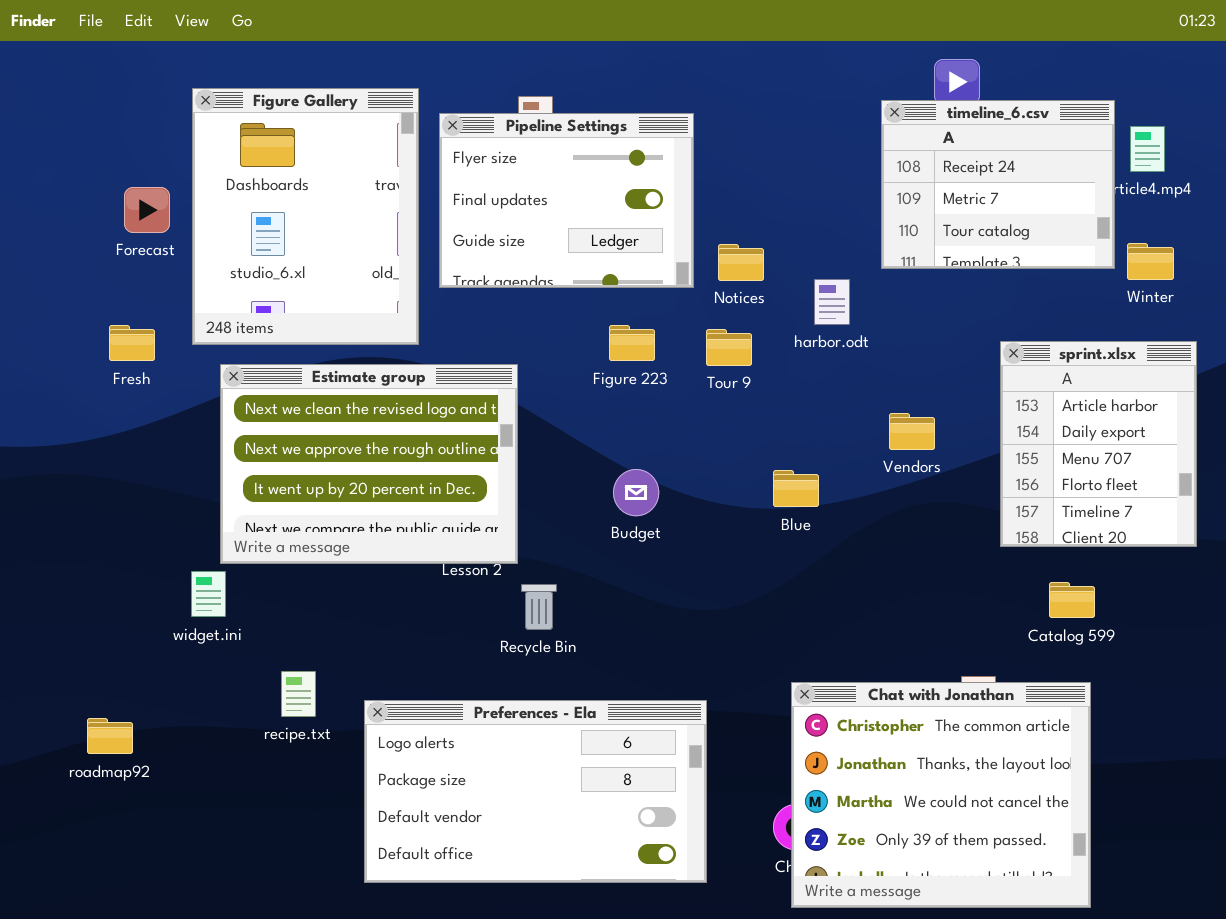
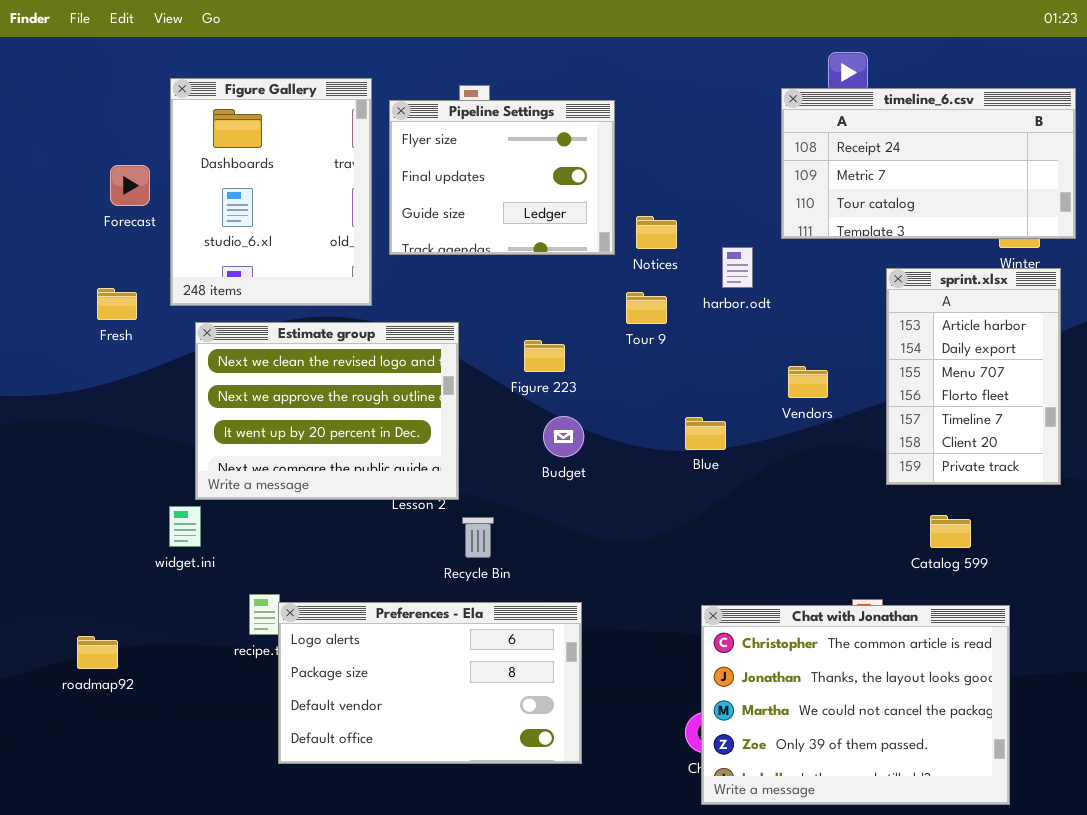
timeline_6.csv: [881,100,1115,269] -> [781,88,1076,239], resized
Figure 223: [609,325,655,361] -> [524,340,565,372], moved
sprint.xlsx: [1000,341,1197,547] -> [886,268,1061,485], resized
Chat with Jonathan: [791,682,1091,908] -> [701,605,1010,805], resized
Preferences - Ela: [364,700,707,883] -> [278,602,582,764], moved

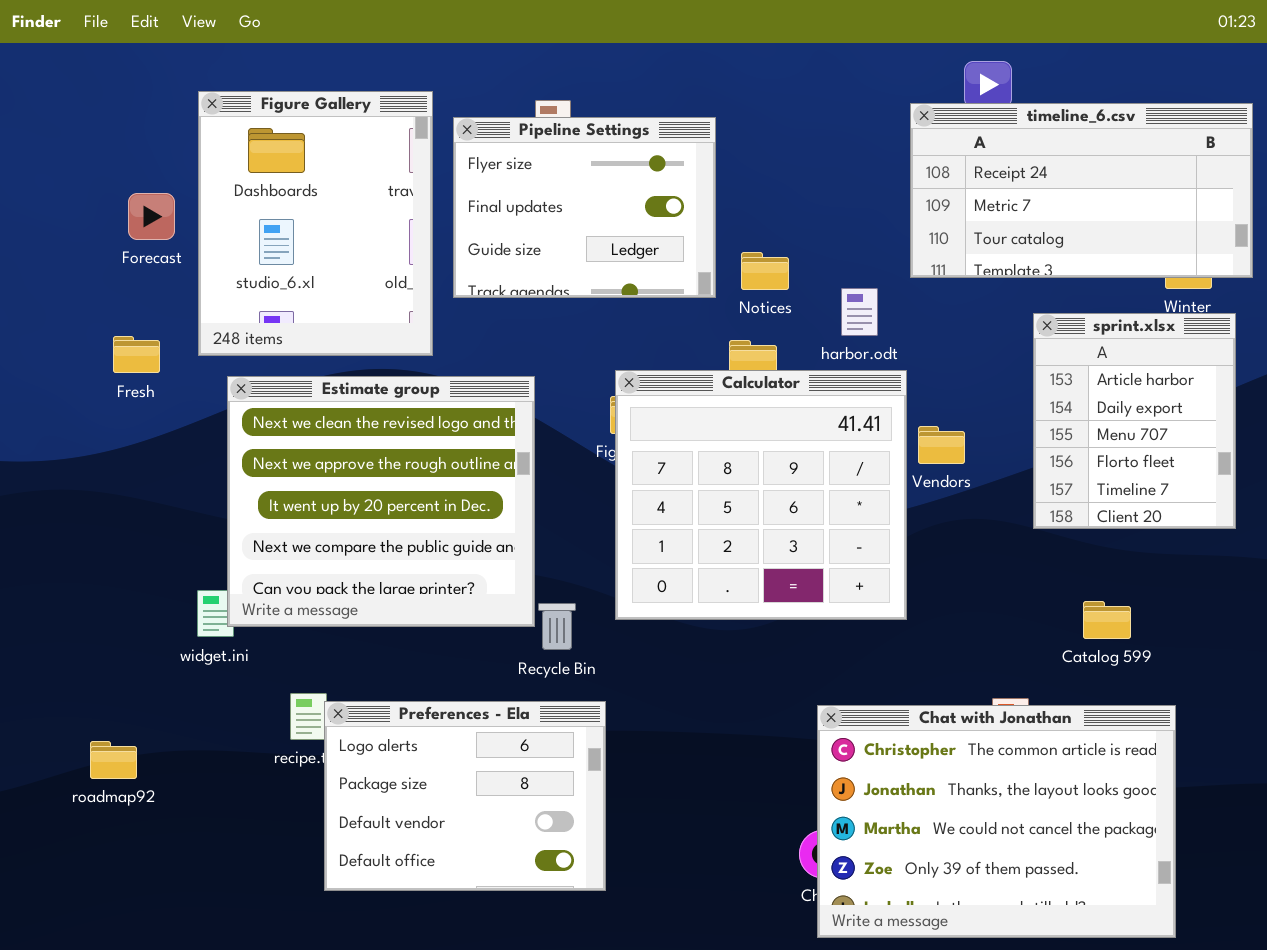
sprint.xlsx: [886,268,1061,485] -> [1033,313,1236,529], resized
Calculator: none -> [615,370,907,620], opened
Estimate group: [195,322,459,500] -> [227,376,535,627], resized
Preferences - Ela: [278,602,582,764] -> [324,701,606,891], resized

